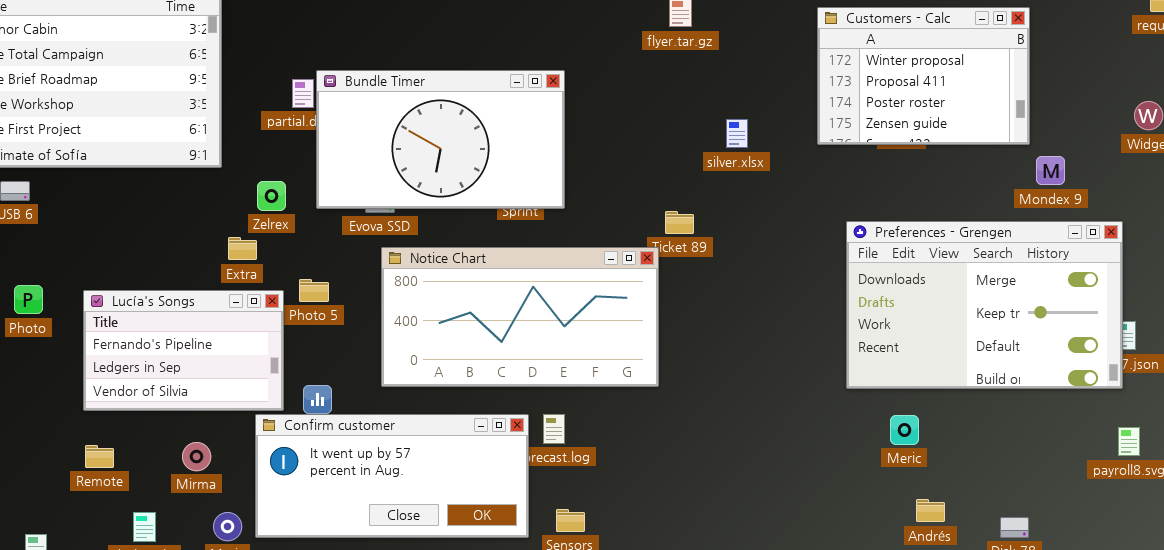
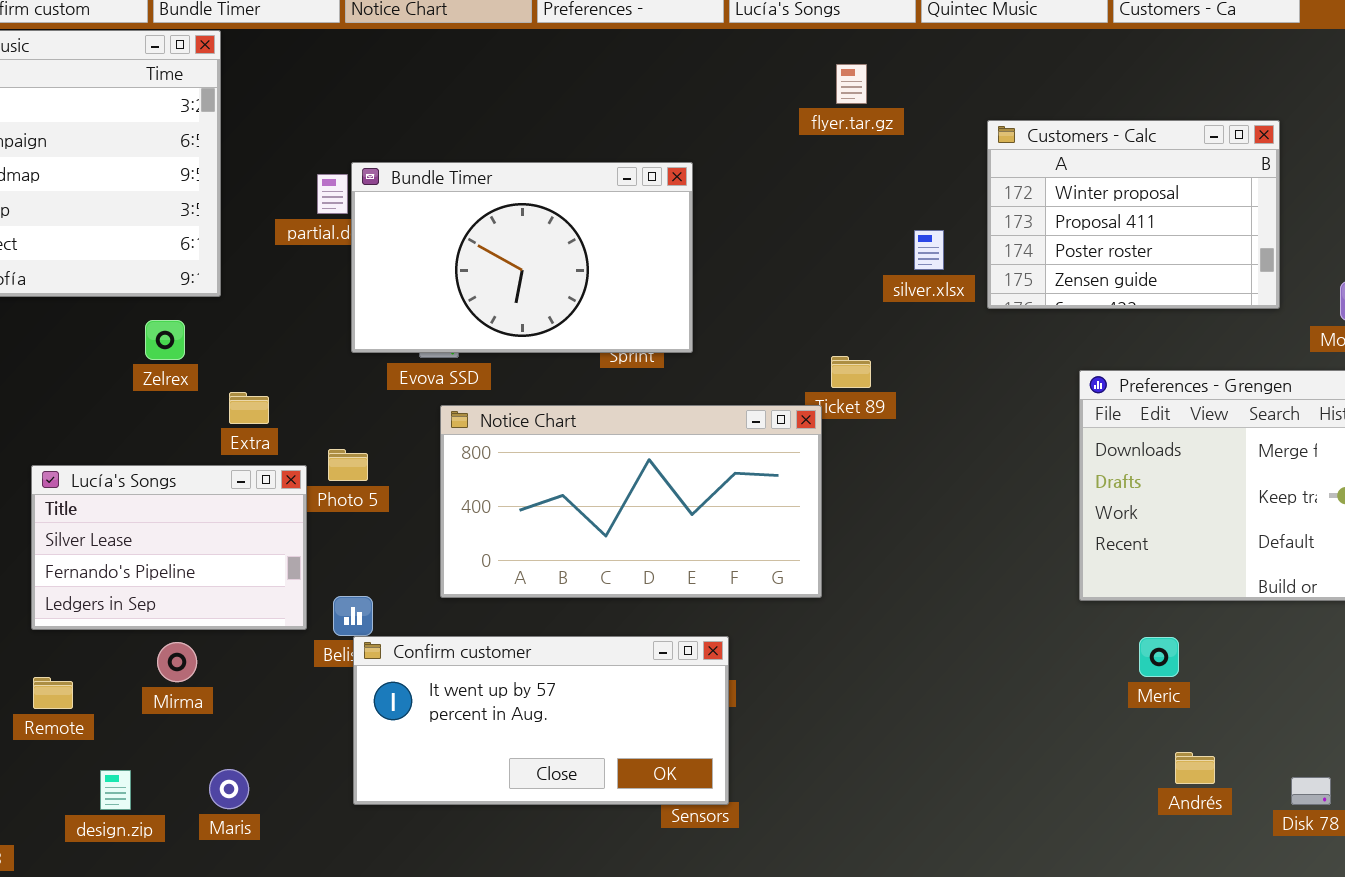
Customers - Calc: [817,7,1030,145] -> [987,120,1280,309], moved
Zelrex: [257,181,286,211] -> [145,320,185,360], moved
Lucía's Songs: [83,290,284,411] -> [31,465,307,630], scrolled up 1 row
Confirm customer: [255,414,529,538] -> [353,636,729,805], moved
Mirma: [182,442,211,471] -> [157,642,197,682], moved

